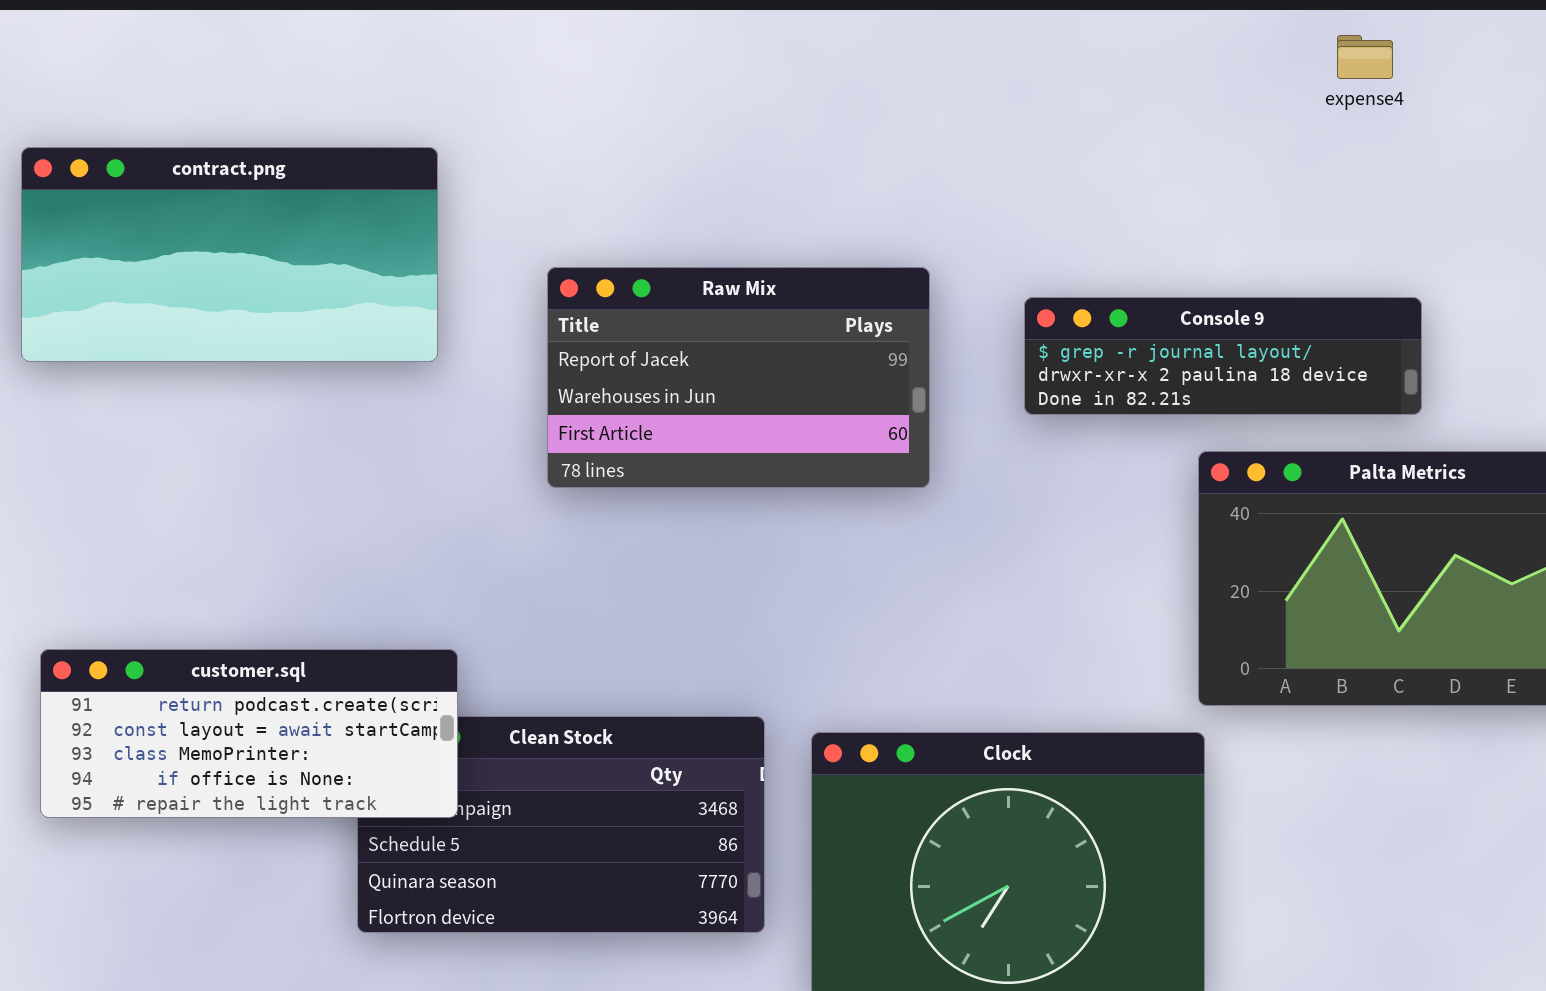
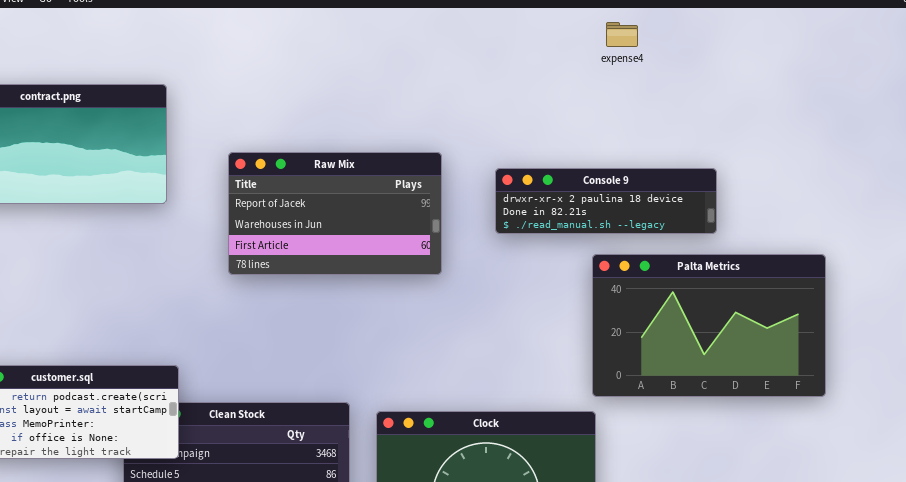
expense4: [1337,35,1393,79] -> [606,22,638,47], moved
Console 9: [1024,297,1422,415] -> [495,168,717,234], scrolled down 1 row

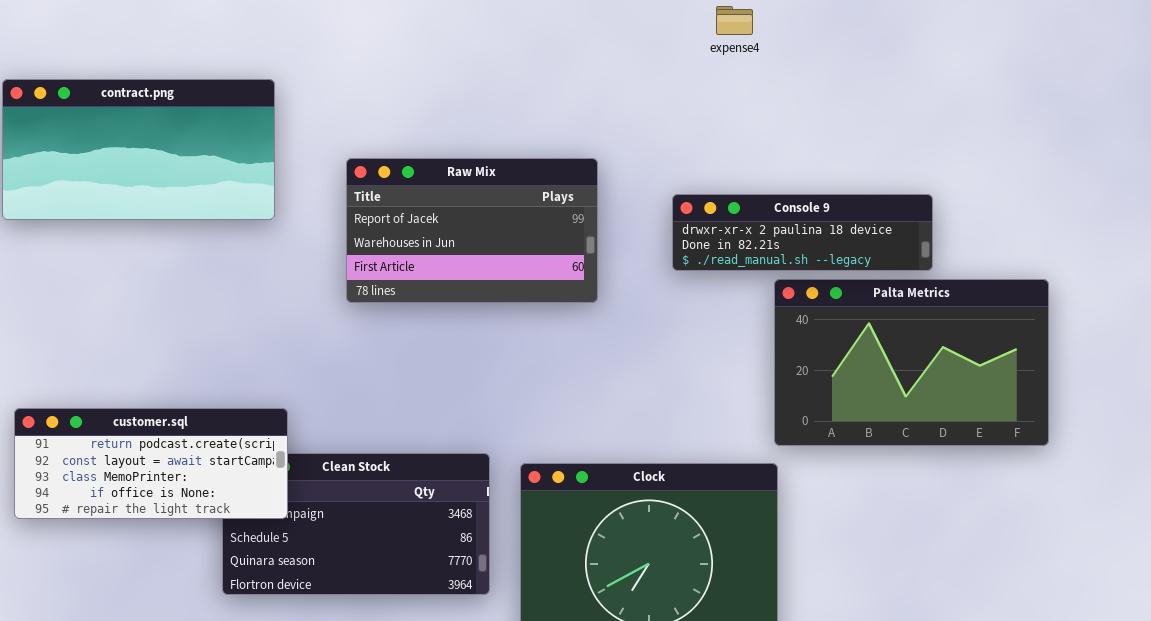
expense4: [606,22,638,47] -> [716,6,753,35], moved
Console 9: [495,168,717,234] -> [672,194,933,271], moved

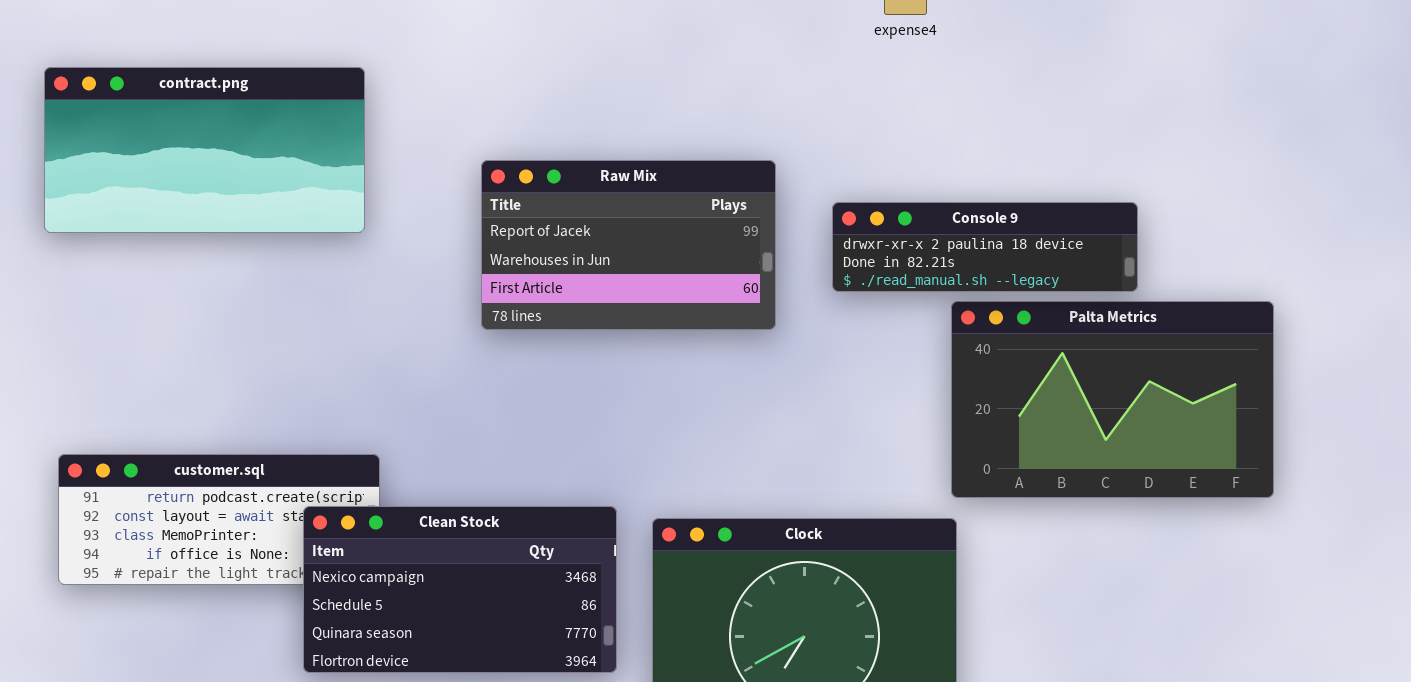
Raw Mix: [346,158,598,303] -> [481,160,776,330], moved
Clean Stock: [222,453,490,595] -> [303,506,617,673], raised

